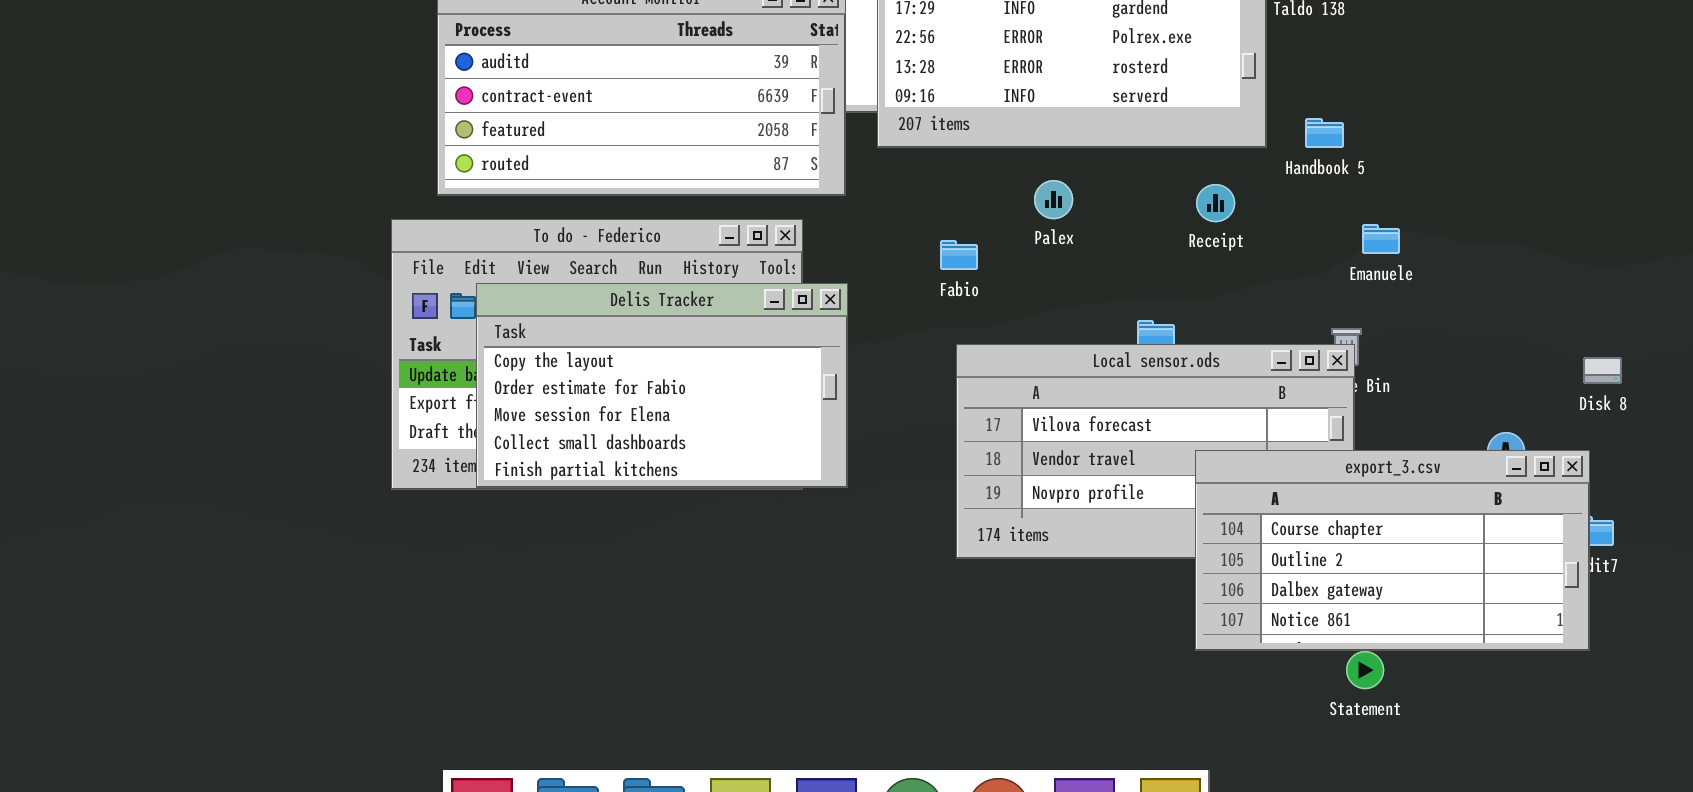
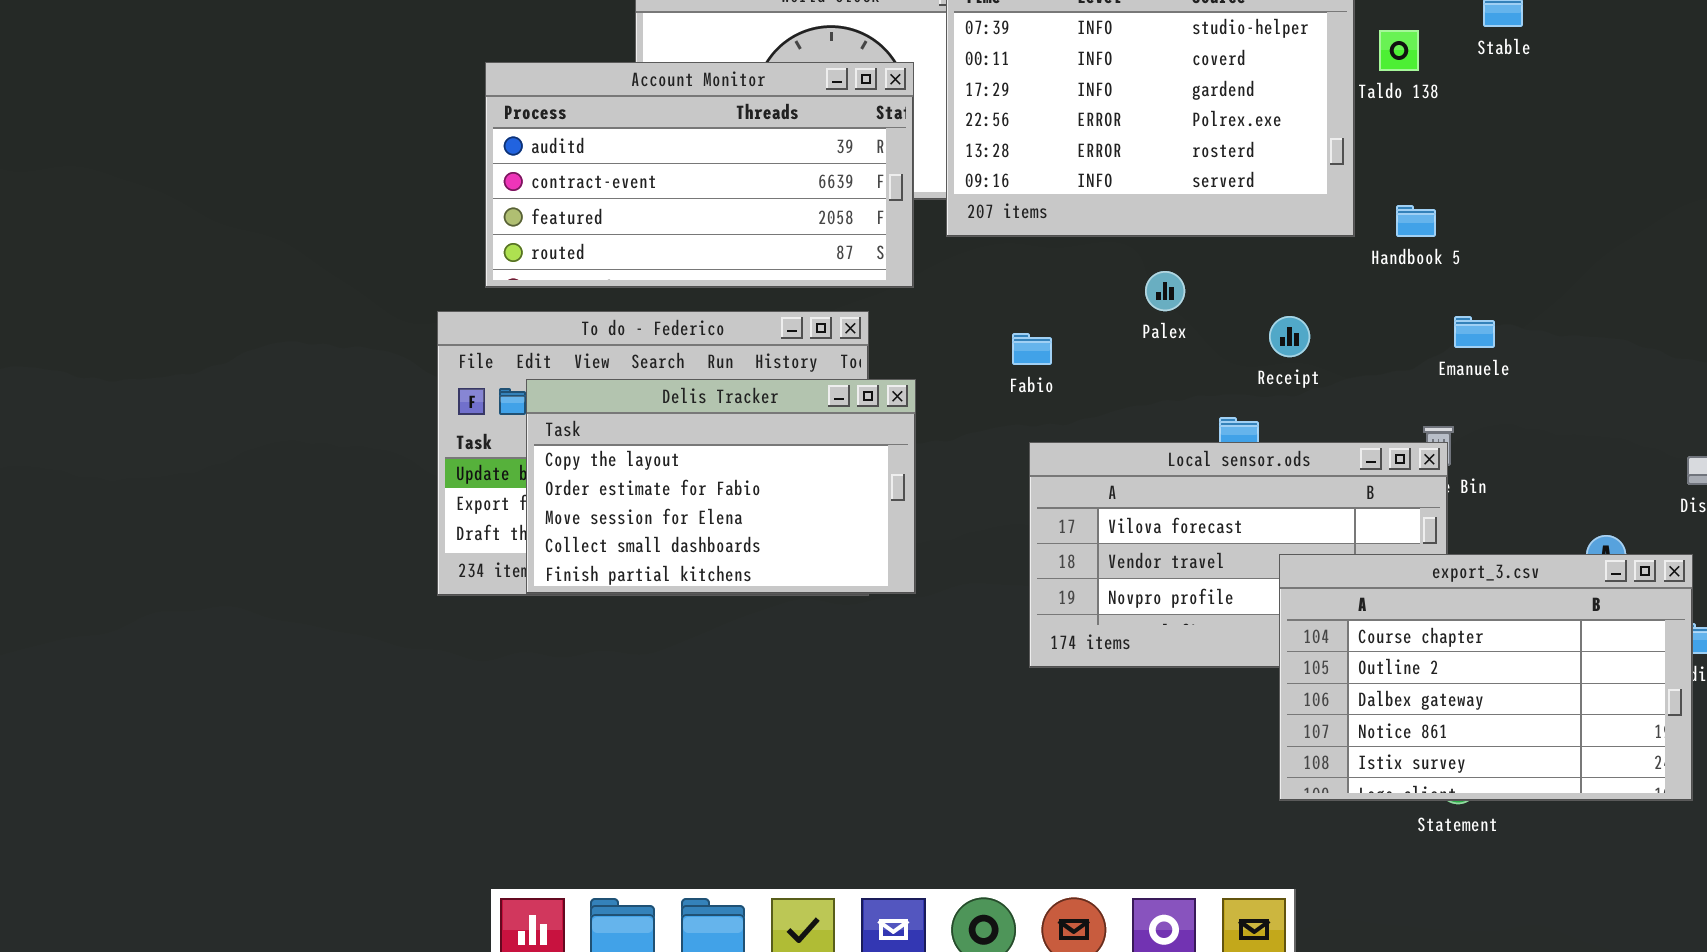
Palex: [1034,180,1073,219] -> [1145,271,1185,311], moved
Receipt: [1196,184,1235,222] -> [1269,316,1310,357], moved
export_3.csv: [1195,450,1590,651] -> [1279,554,1693,801], resized

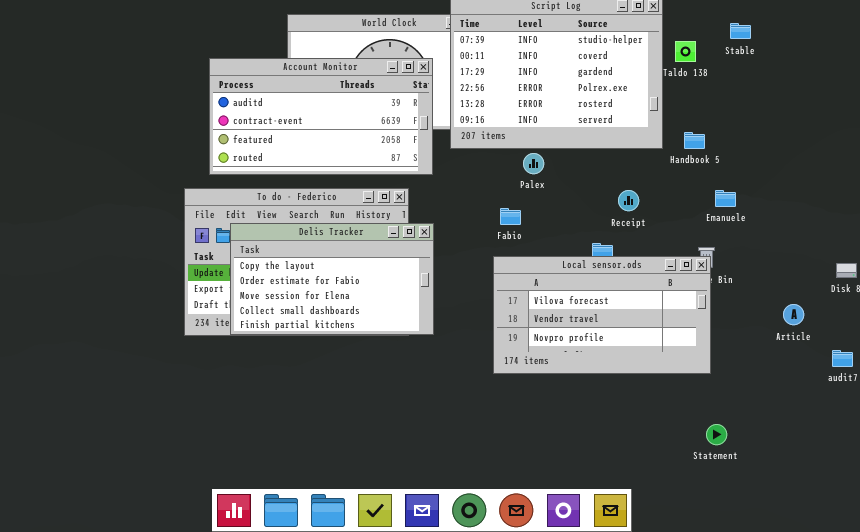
Palex: [1145,271,1185,311] -> [523,153,544,174], moved
Fabio: [1012,333,1052,365] -> [500,208,521,225], moved
export_3.csv: [1279,554,1693,801] -> none, closed

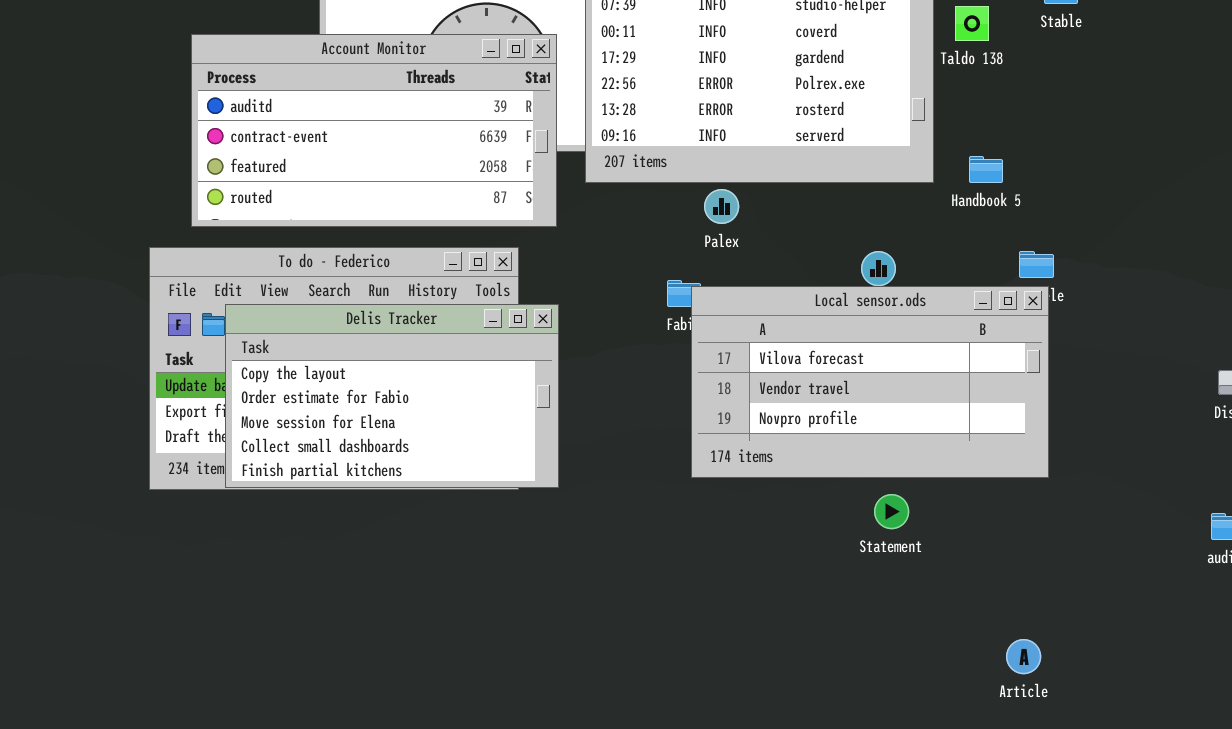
Local sensor.ods: [493,256,711,374] -> [691,286,1049,478], moved
Article: [783,304,804,325] -> [1006,639,1041,674], moved
Statement: [706,424,727,445] -> [874,494,909,529], moved

